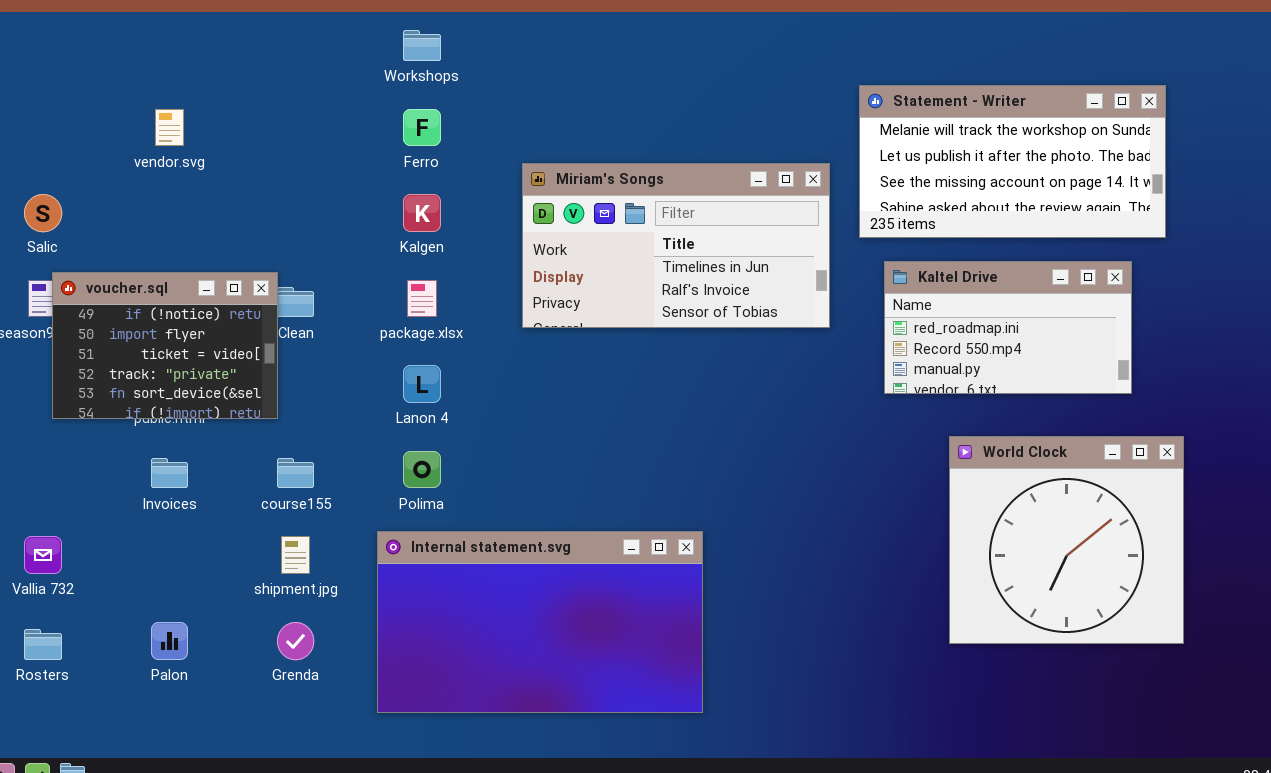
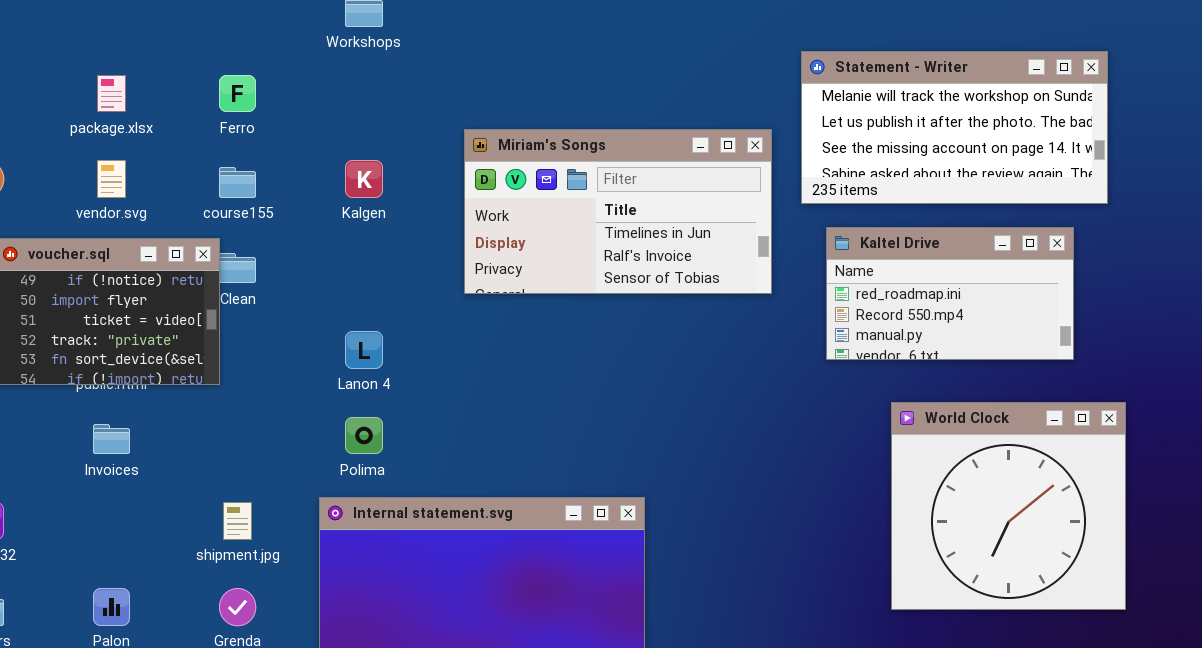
vendor.svg: [155,109,184,146] -> [97,160,126,198], moved
Ferro: [403,109,441,146] -> [219,75,256,112], moved
package.xlsx: [407,280,437,317] -> [97,75,126,112], moved
course155: [277,458,314,488] -> [219,167,256,198], moved

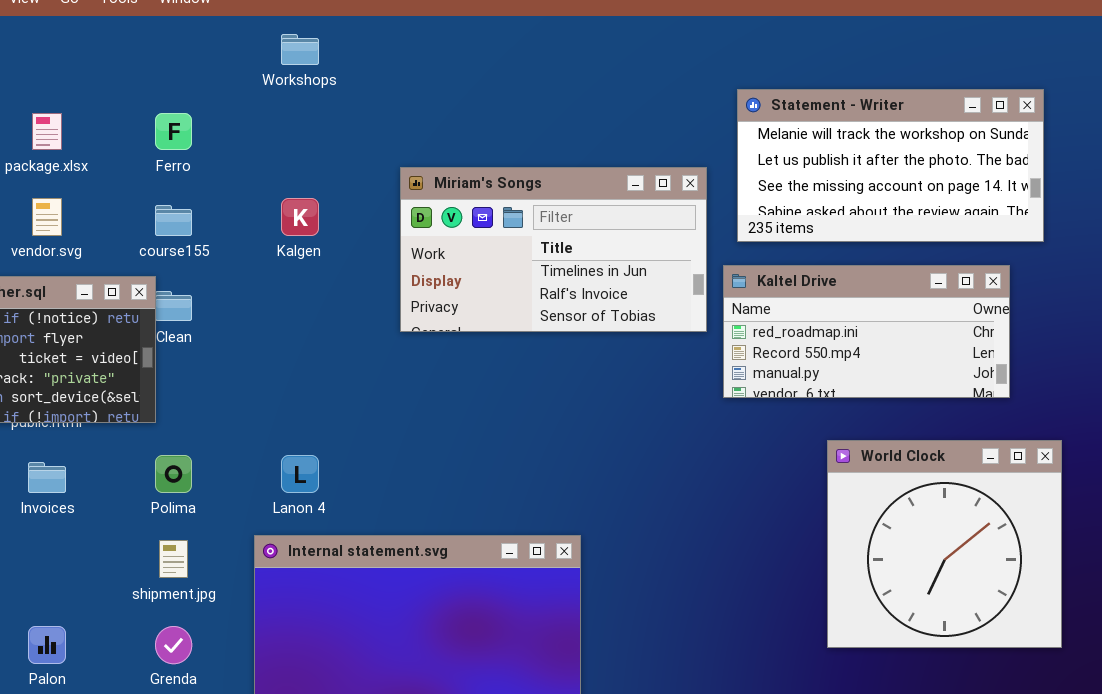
Kaltel Drive: [826,227,1074,360] -> [723,265,1010,398], resized
Lanon 4: [345,331,383,369] -> [281,455,319,493], moved
Polima: [345,417,383,454] -> [155,455,192,493], moved

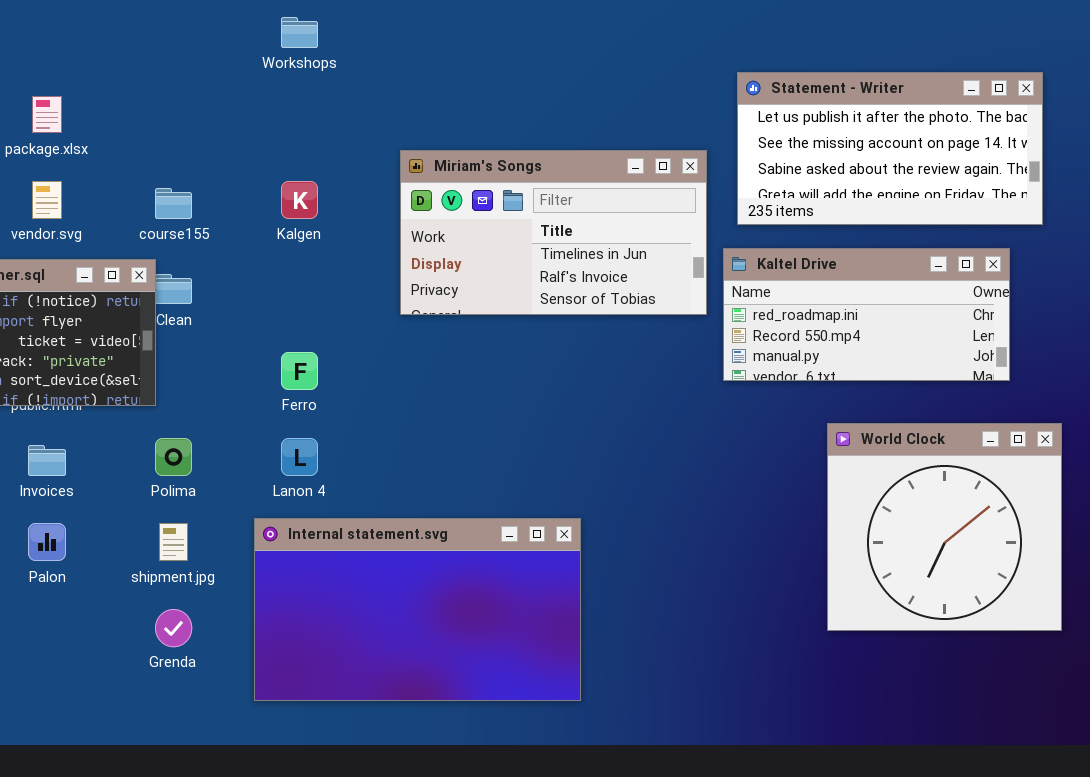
Statement - Writer: [737,89,1044,242] -> [737,72,1043,225], scrolled down 1 row
Ferro: [155,113,192,150] -> [281,352,318,390], moved
Palon: [28,626,66,664] -> [28,523,66,561], moved

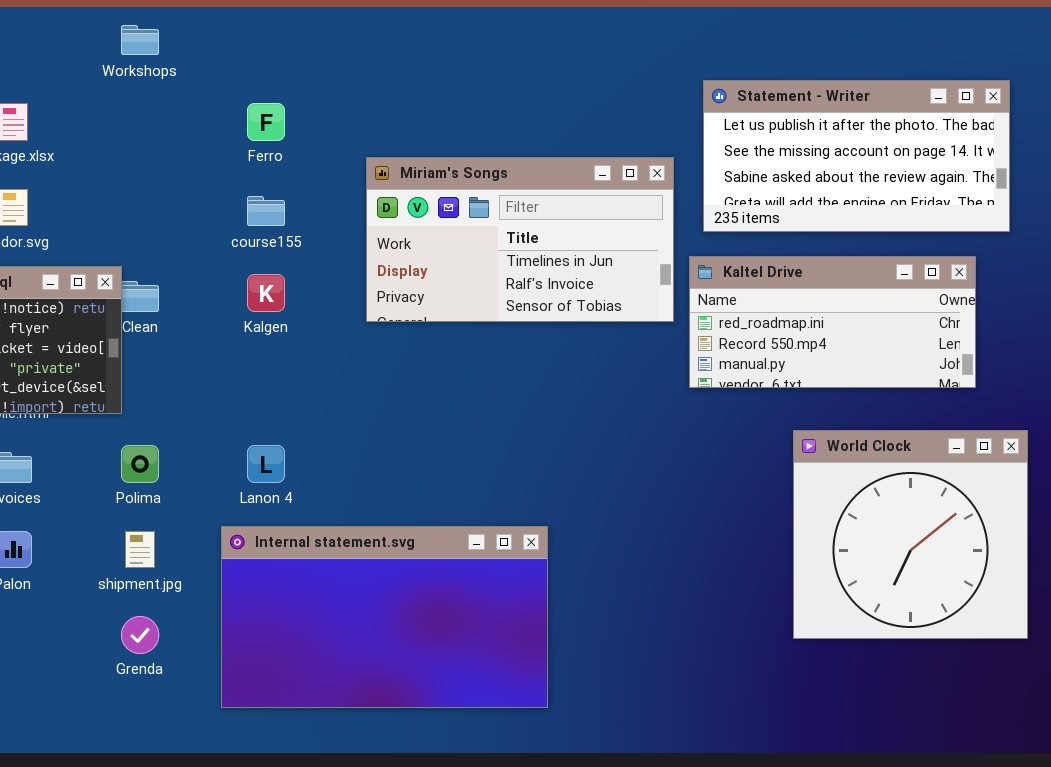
Workshops: [281,17,318,48] -> [121,25,159,55], moved
Kalgen: [281,181,318,219] -> [247,274,285,312], moved
course155: [155,188,192,219] -> [247,196,285,226], moved
Ferro: [281,352,318,390] -> [247,103,285,141], moved

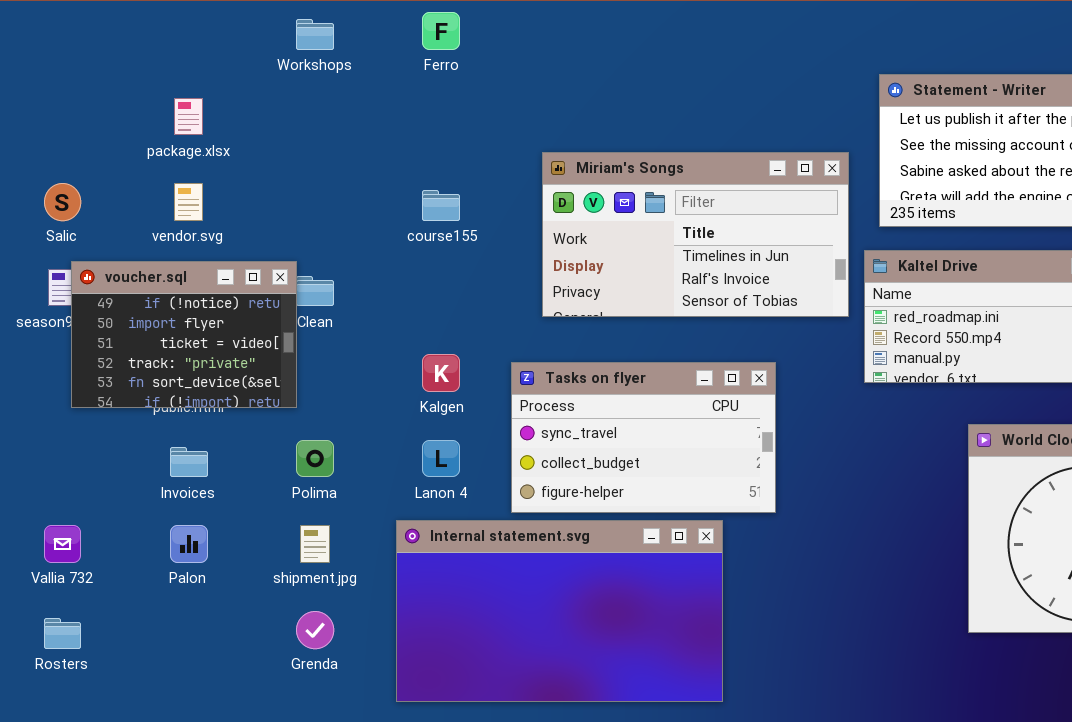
Ferro: [247,103,285,141] -> [422,12,460,50], moved
Kalgen: [247,274,285,312] -> [422,354,460,392], moved
Tasks on flyer: none -> [511,362,776,513], opened

